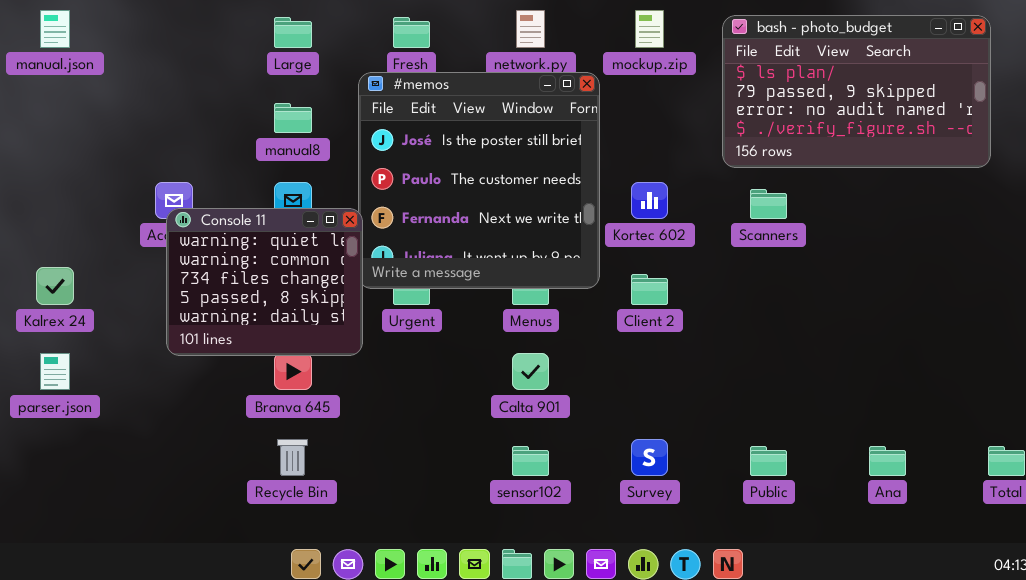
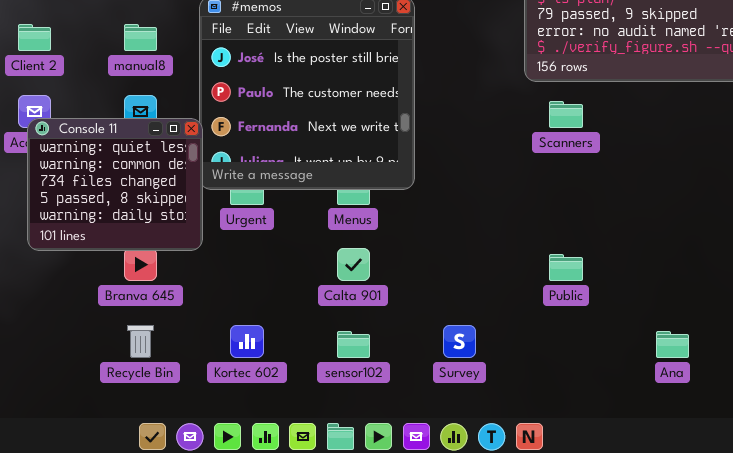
Kortec 602: [631,182,668,219] -> [230,325,264,358], moved
Client 2: [631,274,668,305] -> [18,24,51,51], moved
Public: [750,446,787,476] -> [549,254,583,281], moved

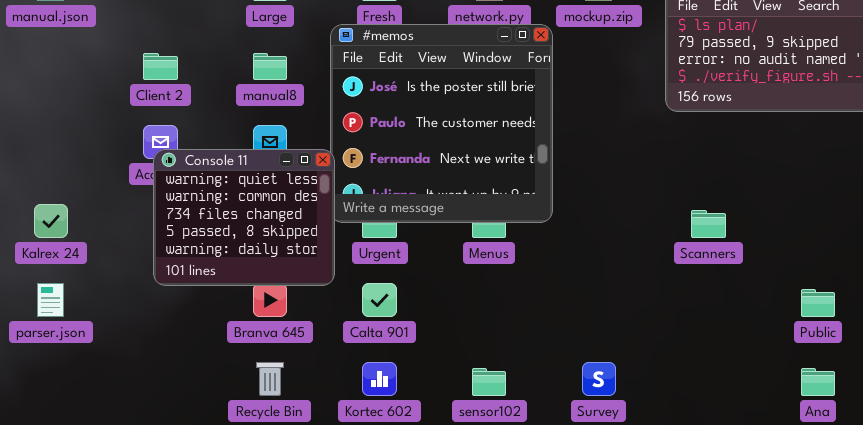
Scanners: [549,101,583,128] -> [691,210,726,238], moved
Calta 901: [337,248,370,281] -> [362,283,397,317], moved
Public: [549,254,583,281] -> [801,289,835,317], moved

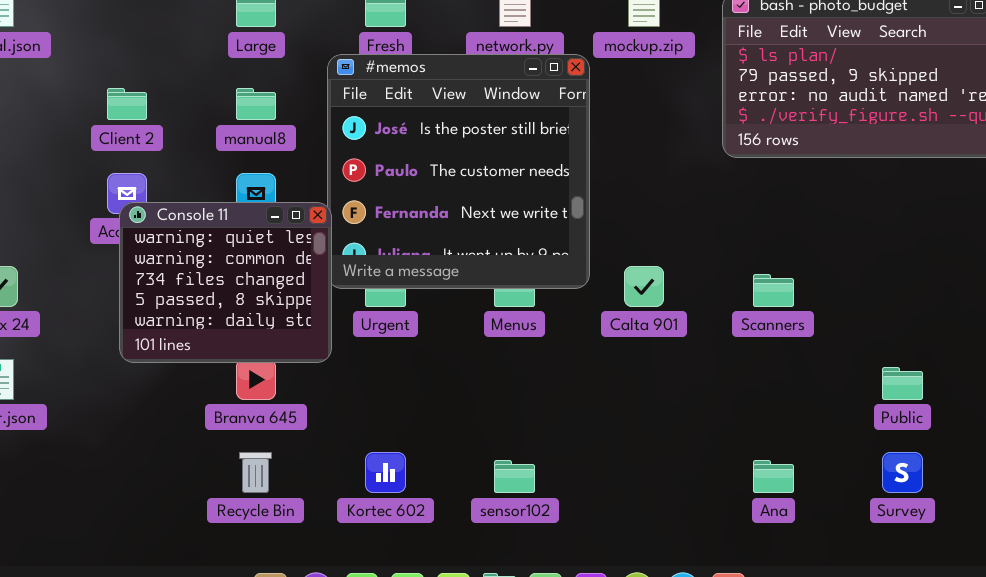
Calta 901: [362,283,397,317] -> [624,266,664,307], moved
Survey: [582,362,616,396] -> [882,452,923,493], moved
Ana: [801,368,835,396] -> [753,460,794,493], moved

